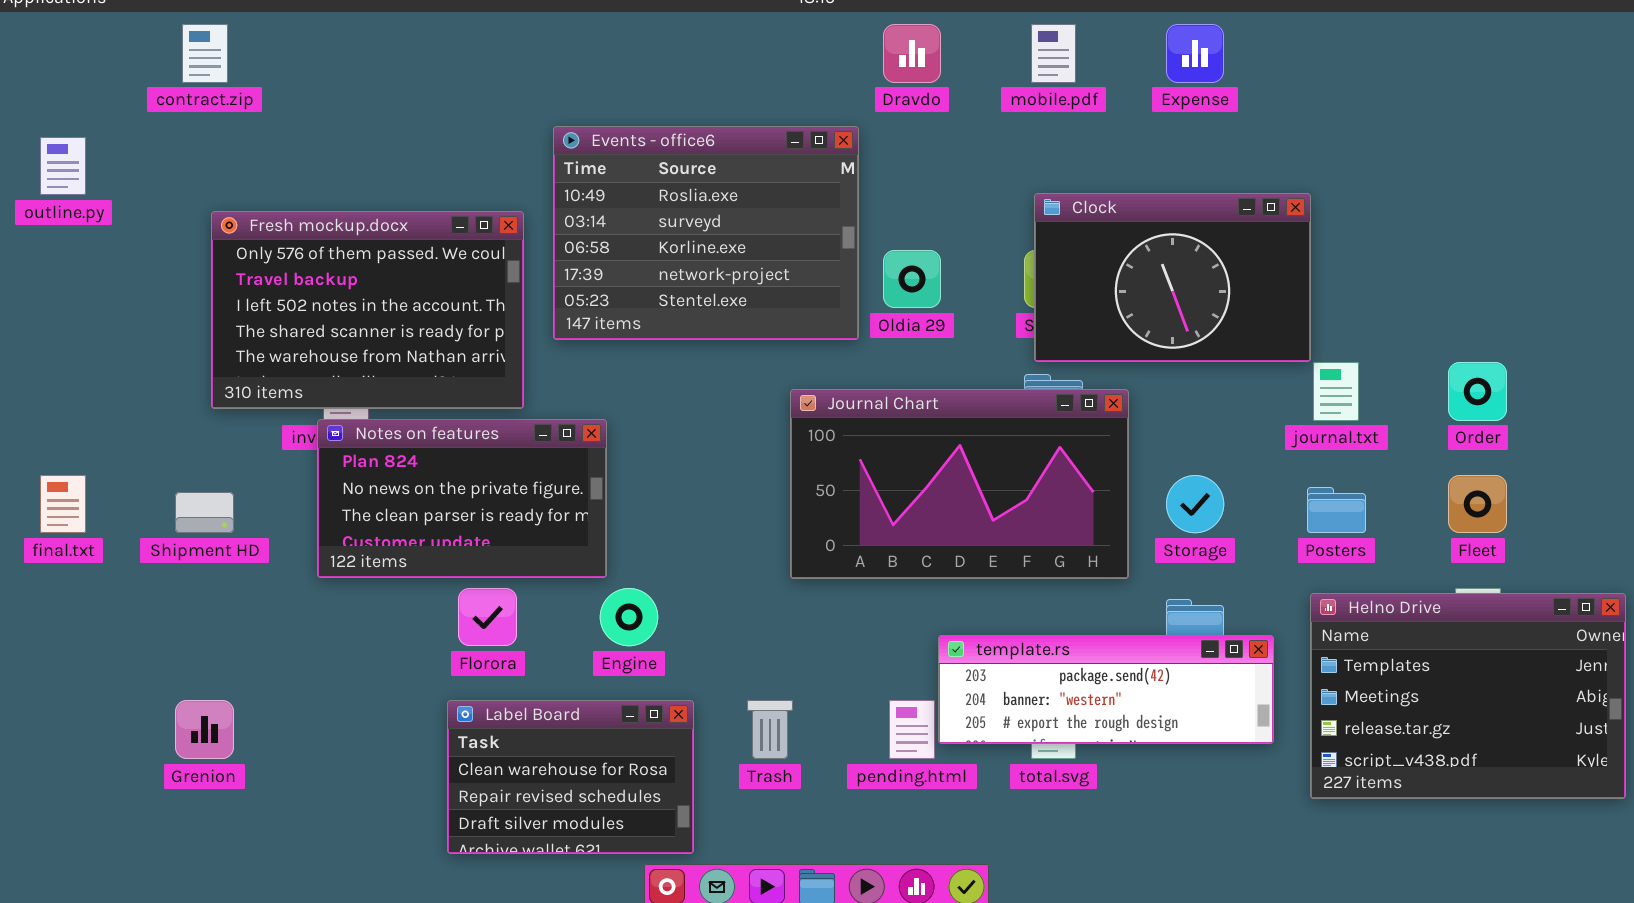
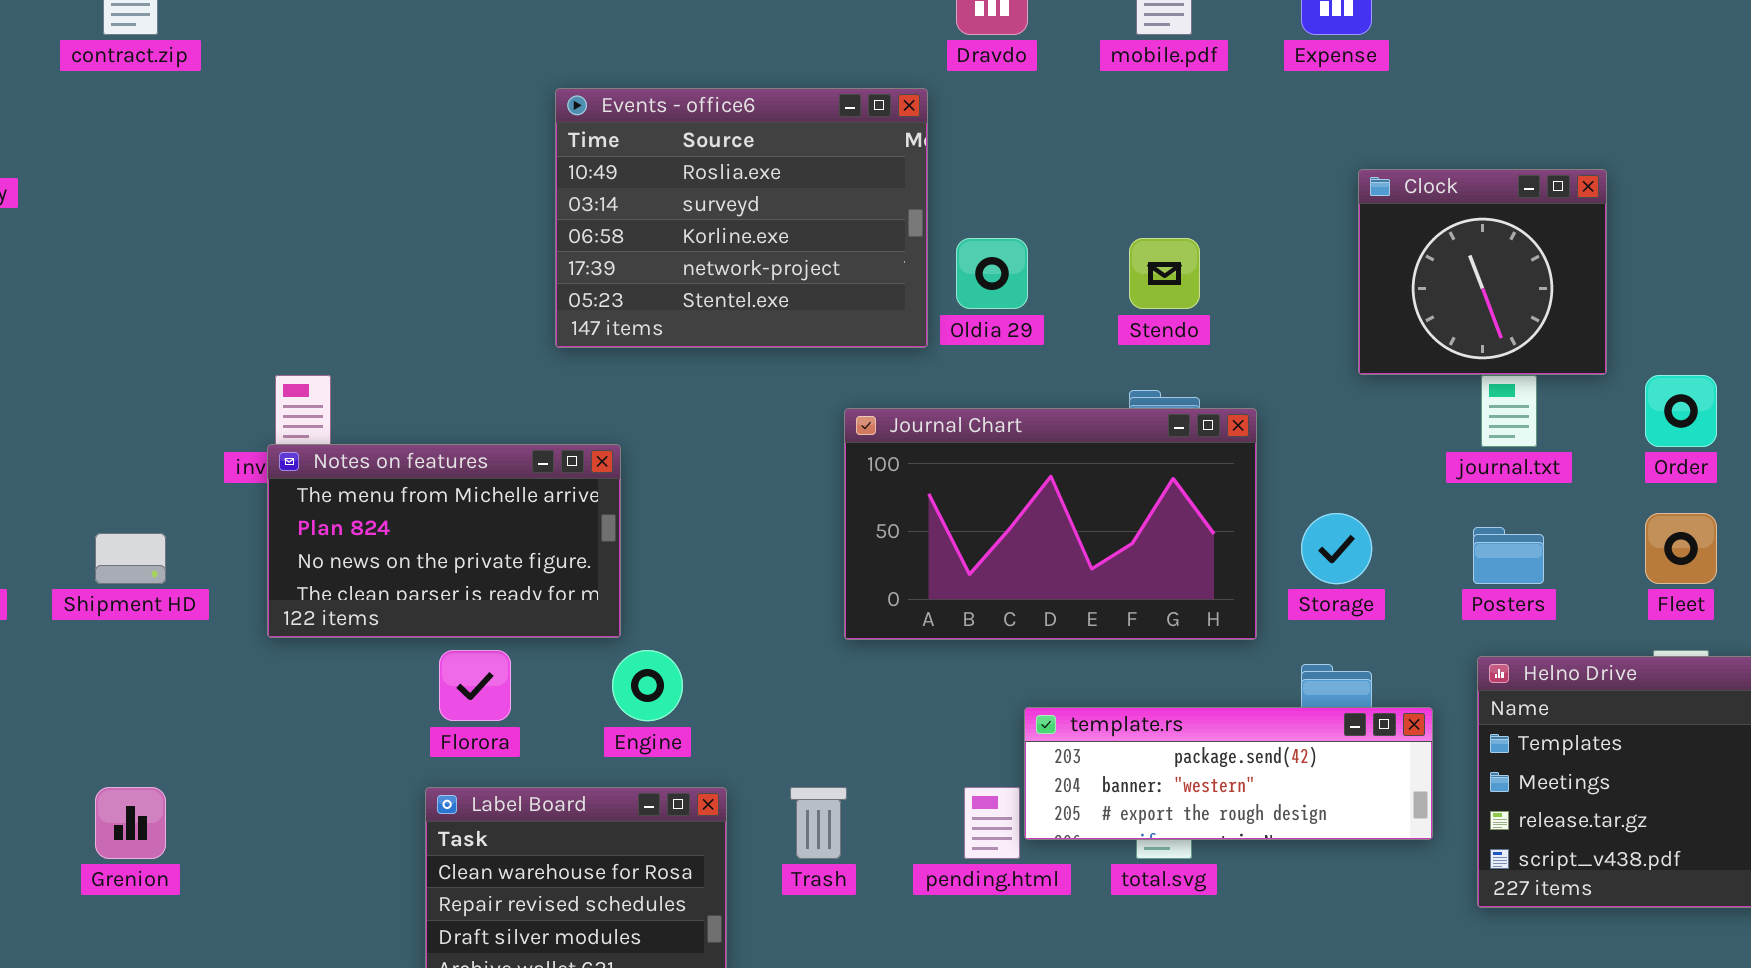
Clock: [1034,193,1311,362] -> [1358,169,1607,375], moved, resized
Fresh mockup.docx: [211,211,524,409] -> none, closed
Notes on features: [317,419,607,578] -> [267,444,621,638], scrolled up 1 row

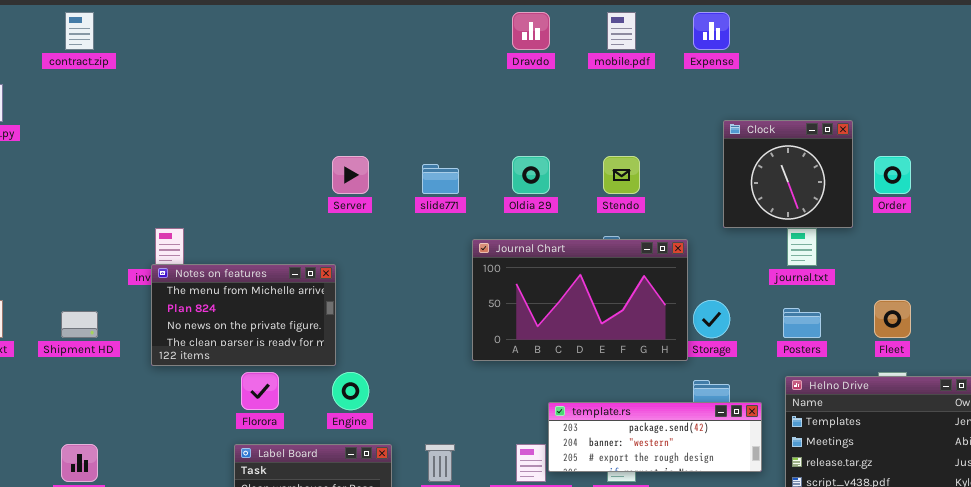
Events - office6: [555,88,928,348] -> none, closed
Order: [1645,375,1717,447] -> [874,156,911,194], moved
Journal Chart: [844,408,1257,640] -> [472,239,688,361], moved

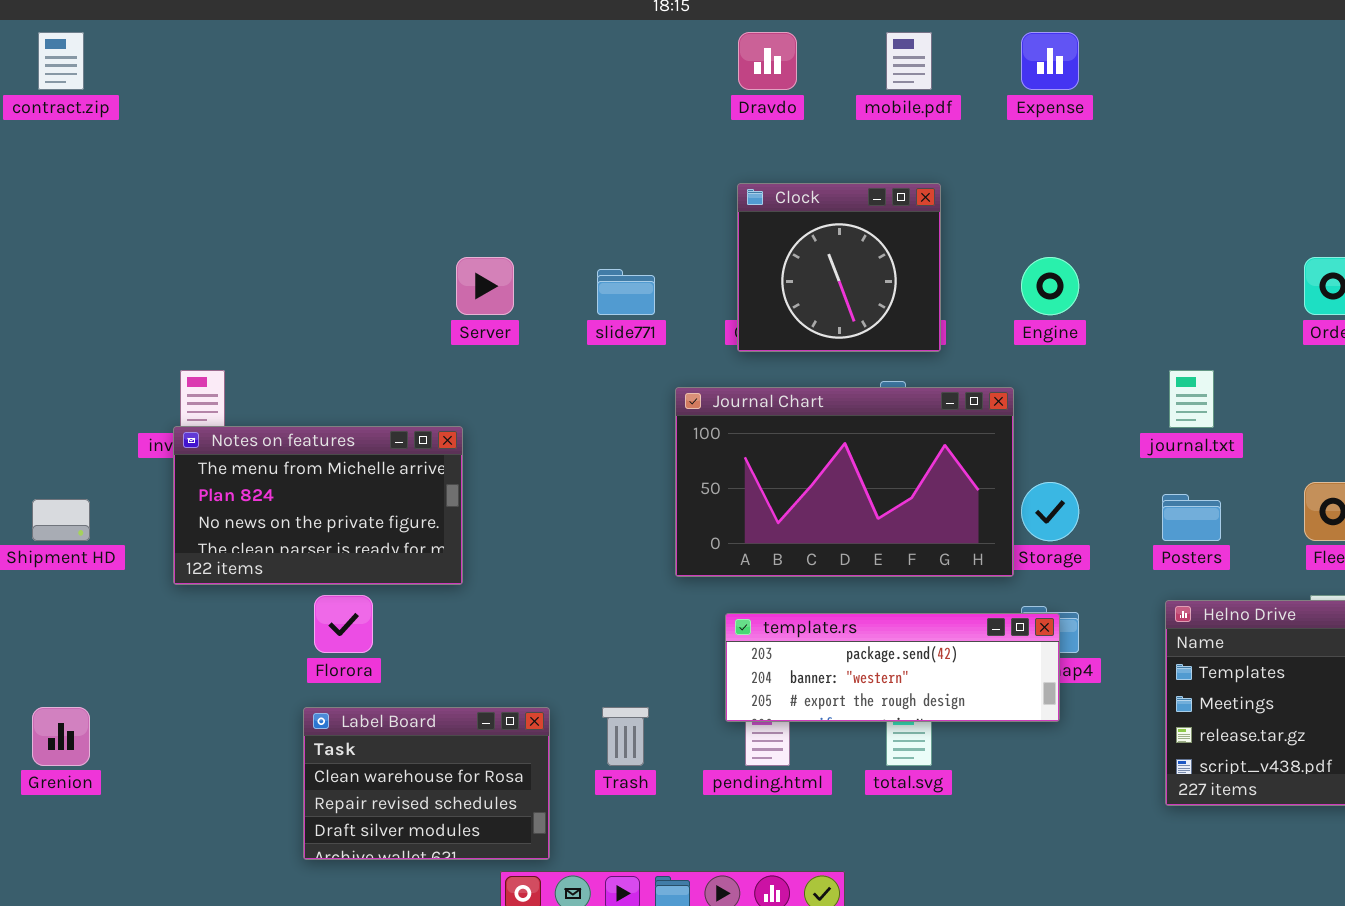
Clock: [723,120,853,228] -> [737,183,941,352], moved
Engine: [332,372,369,410] -> [1021,257,1079,315], moved
template.rs: [548,402,762,472] -> [725,613,1060,722], moved

